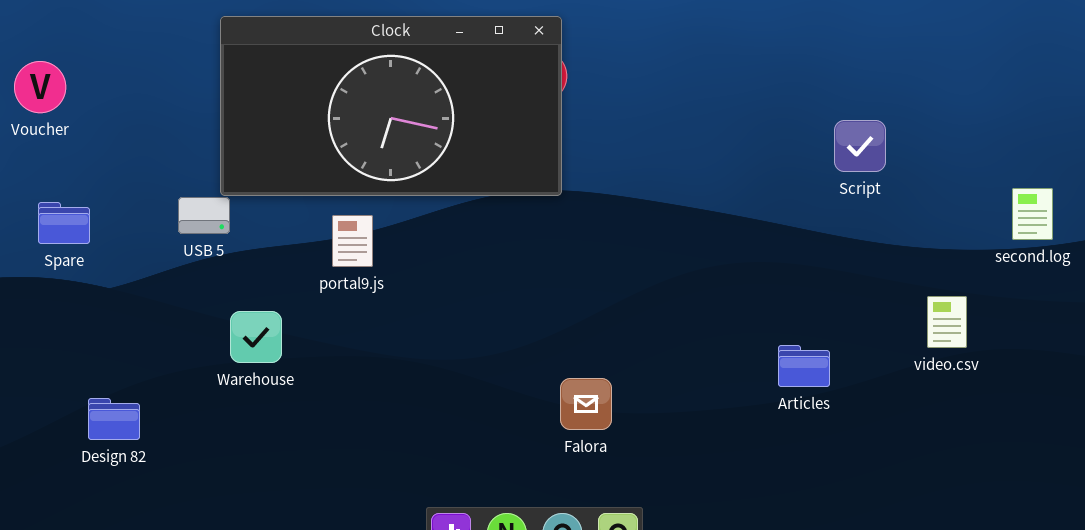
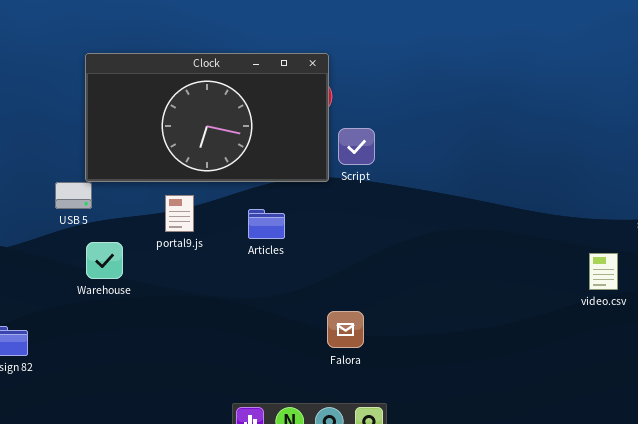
Script: [834,120,886,172] -> [338,128,375,165], moved
Warehouse: [230,311,282,363] -> [86,242,123,279], moved
Articles: [778,345,830,387] -> [248,209,285,239], moved

